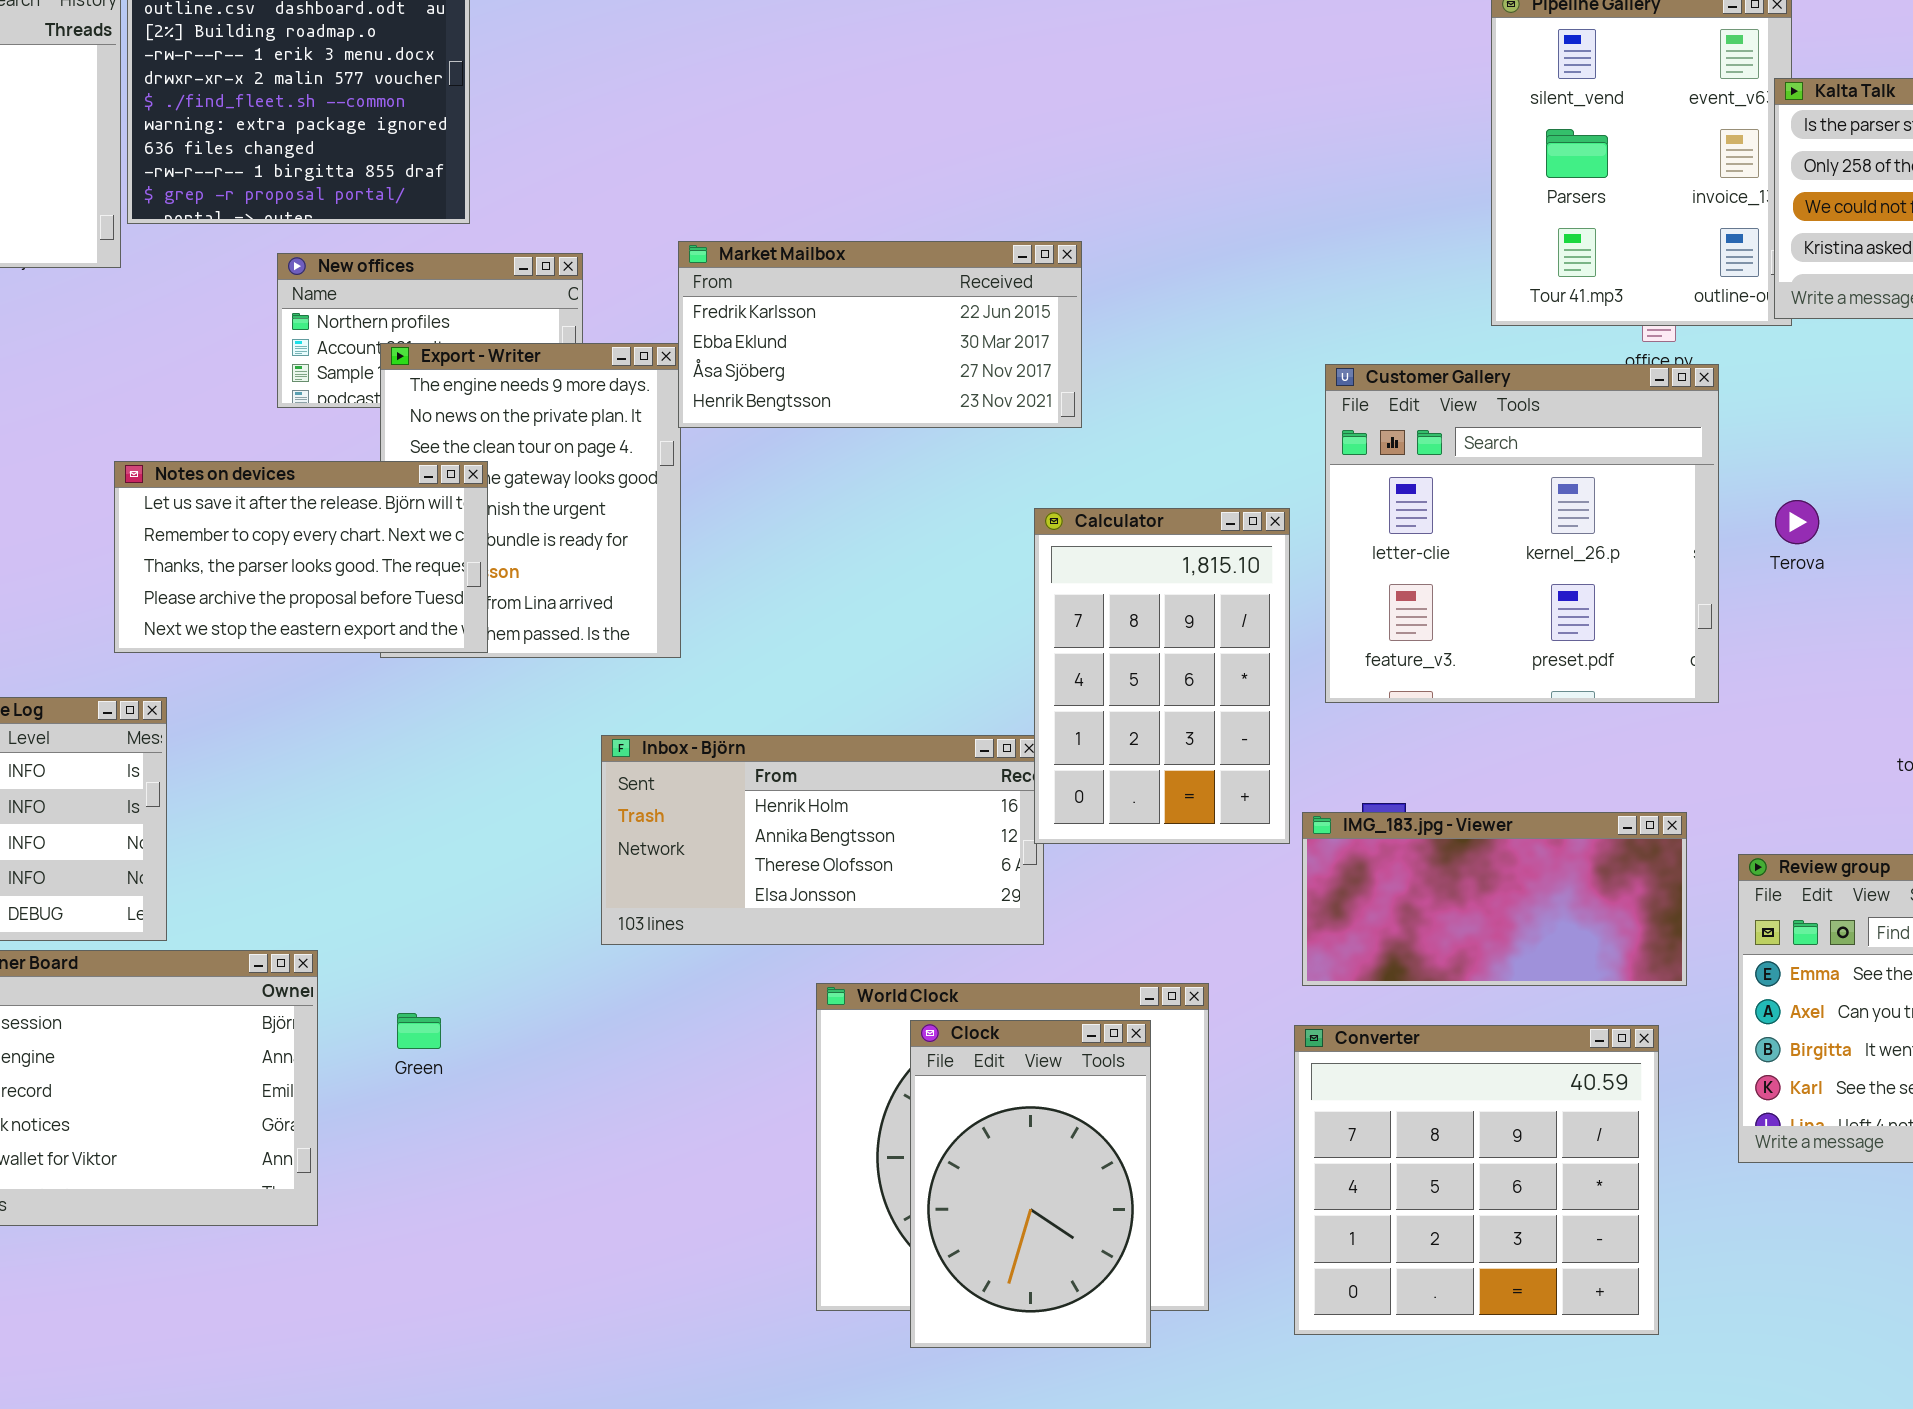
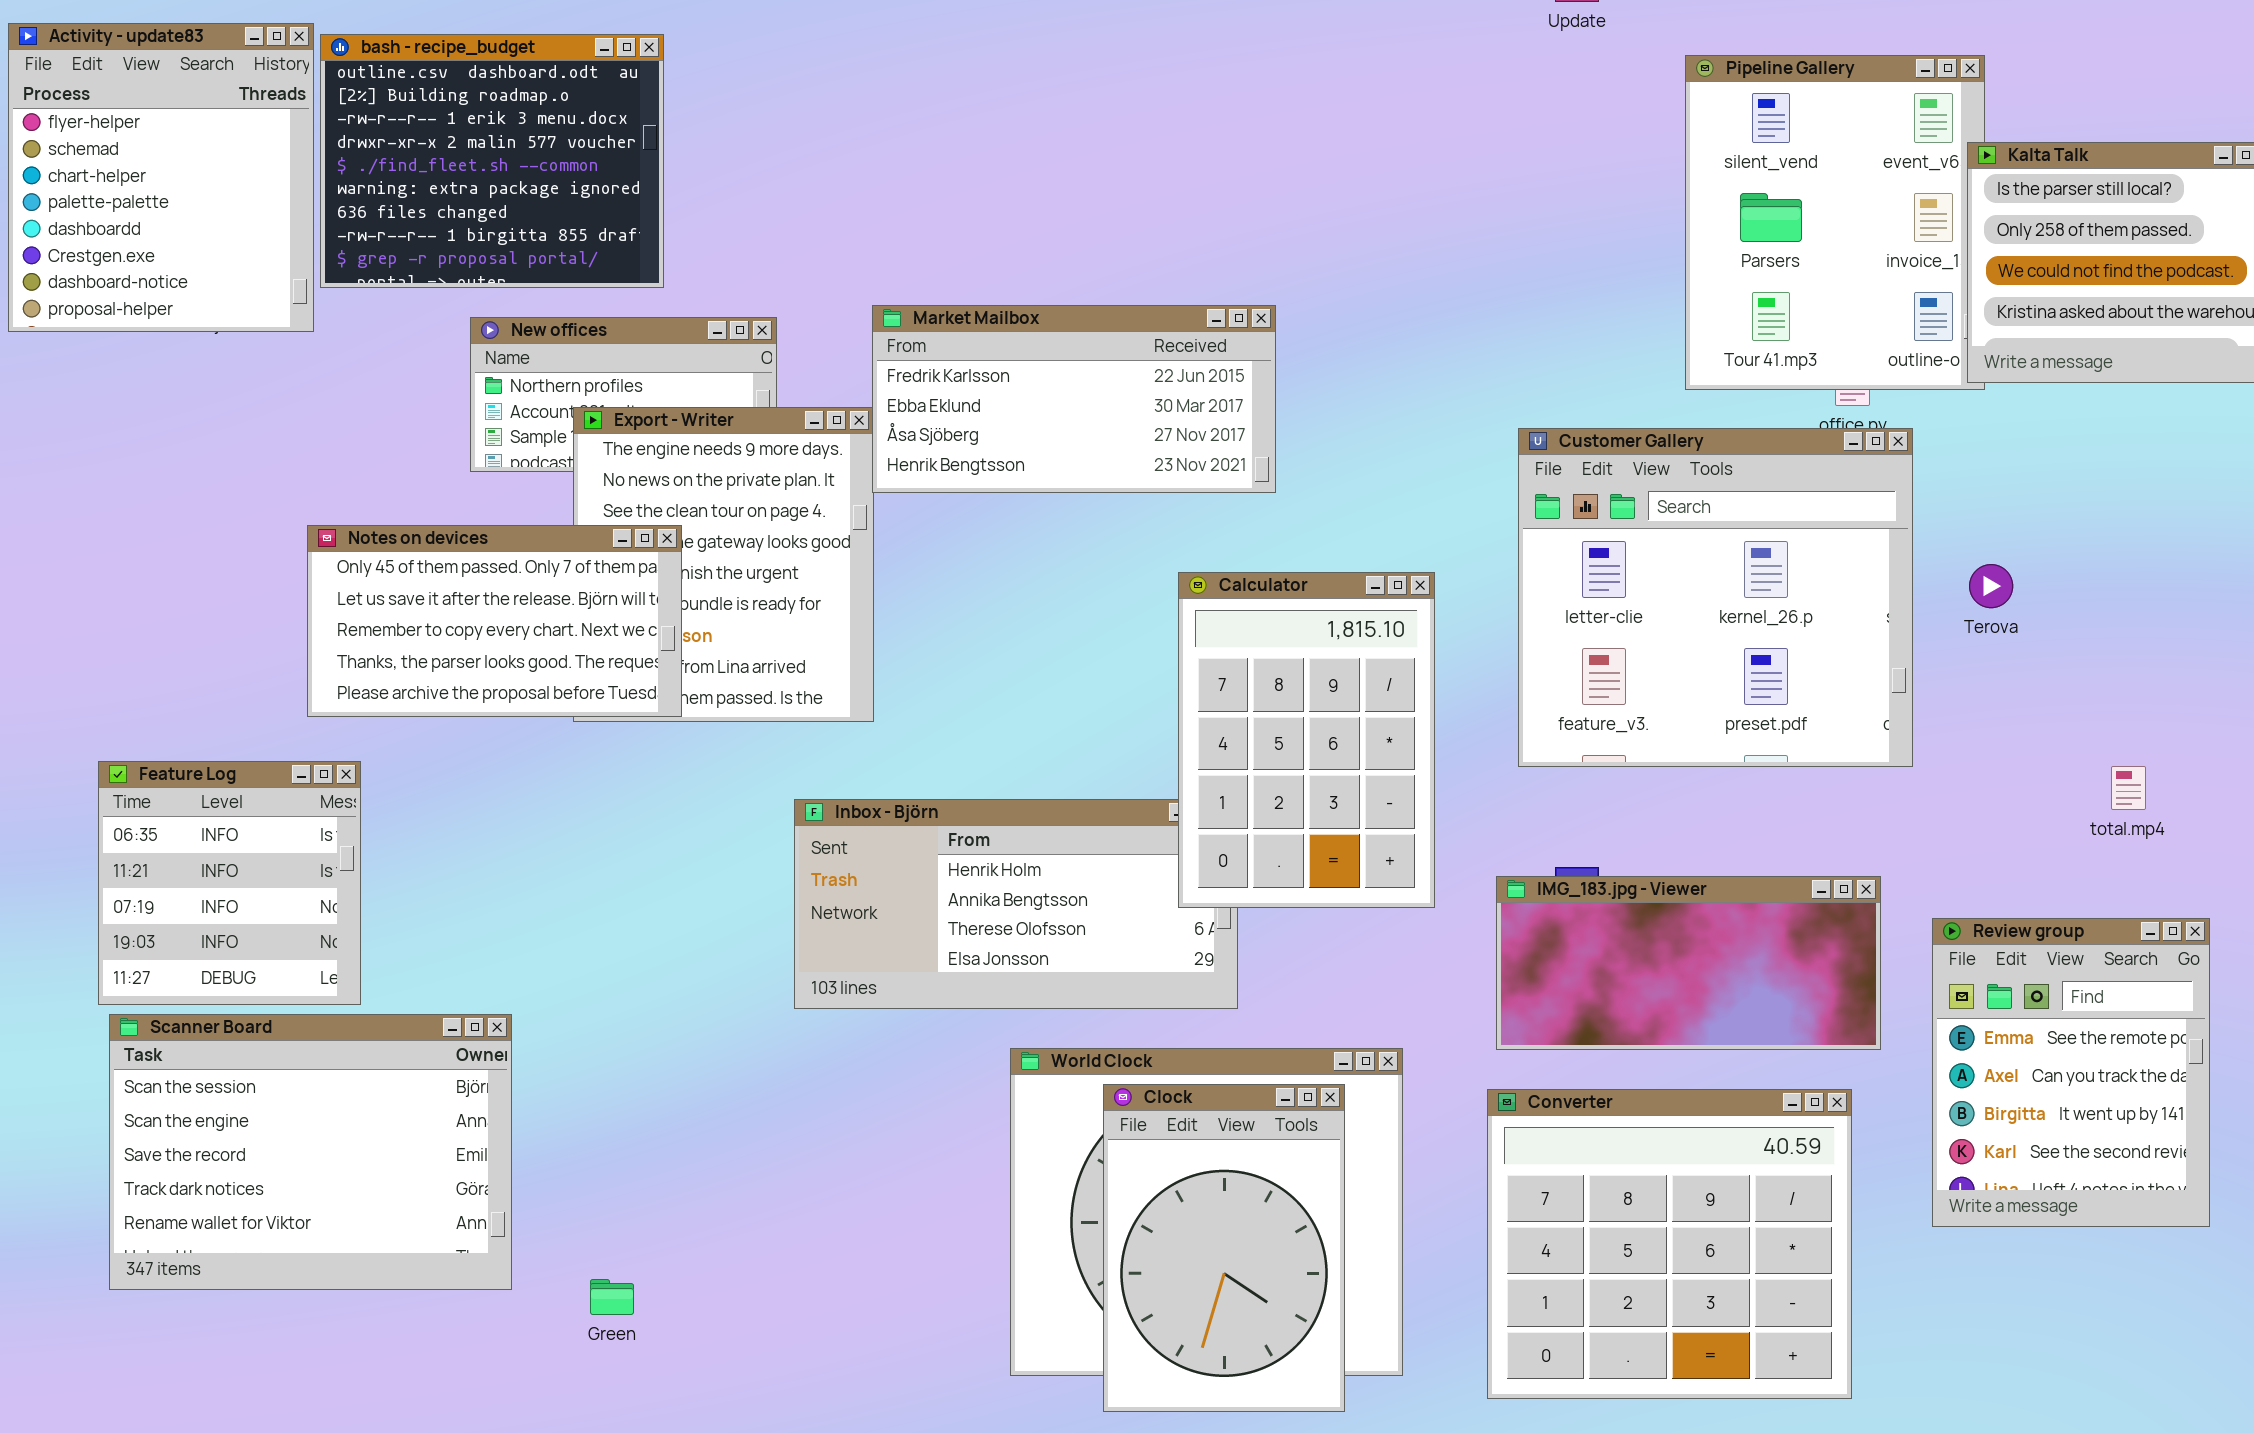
Notes on devices: [114,461,488,653] -> [307,525,682,717], scrolled up 1 row
Calculator: [1034,508,1290,844] -> [1178,572,1435,908], moved
Green: [397,1013,441,1049] -> [590,1279,634,1315], moved

